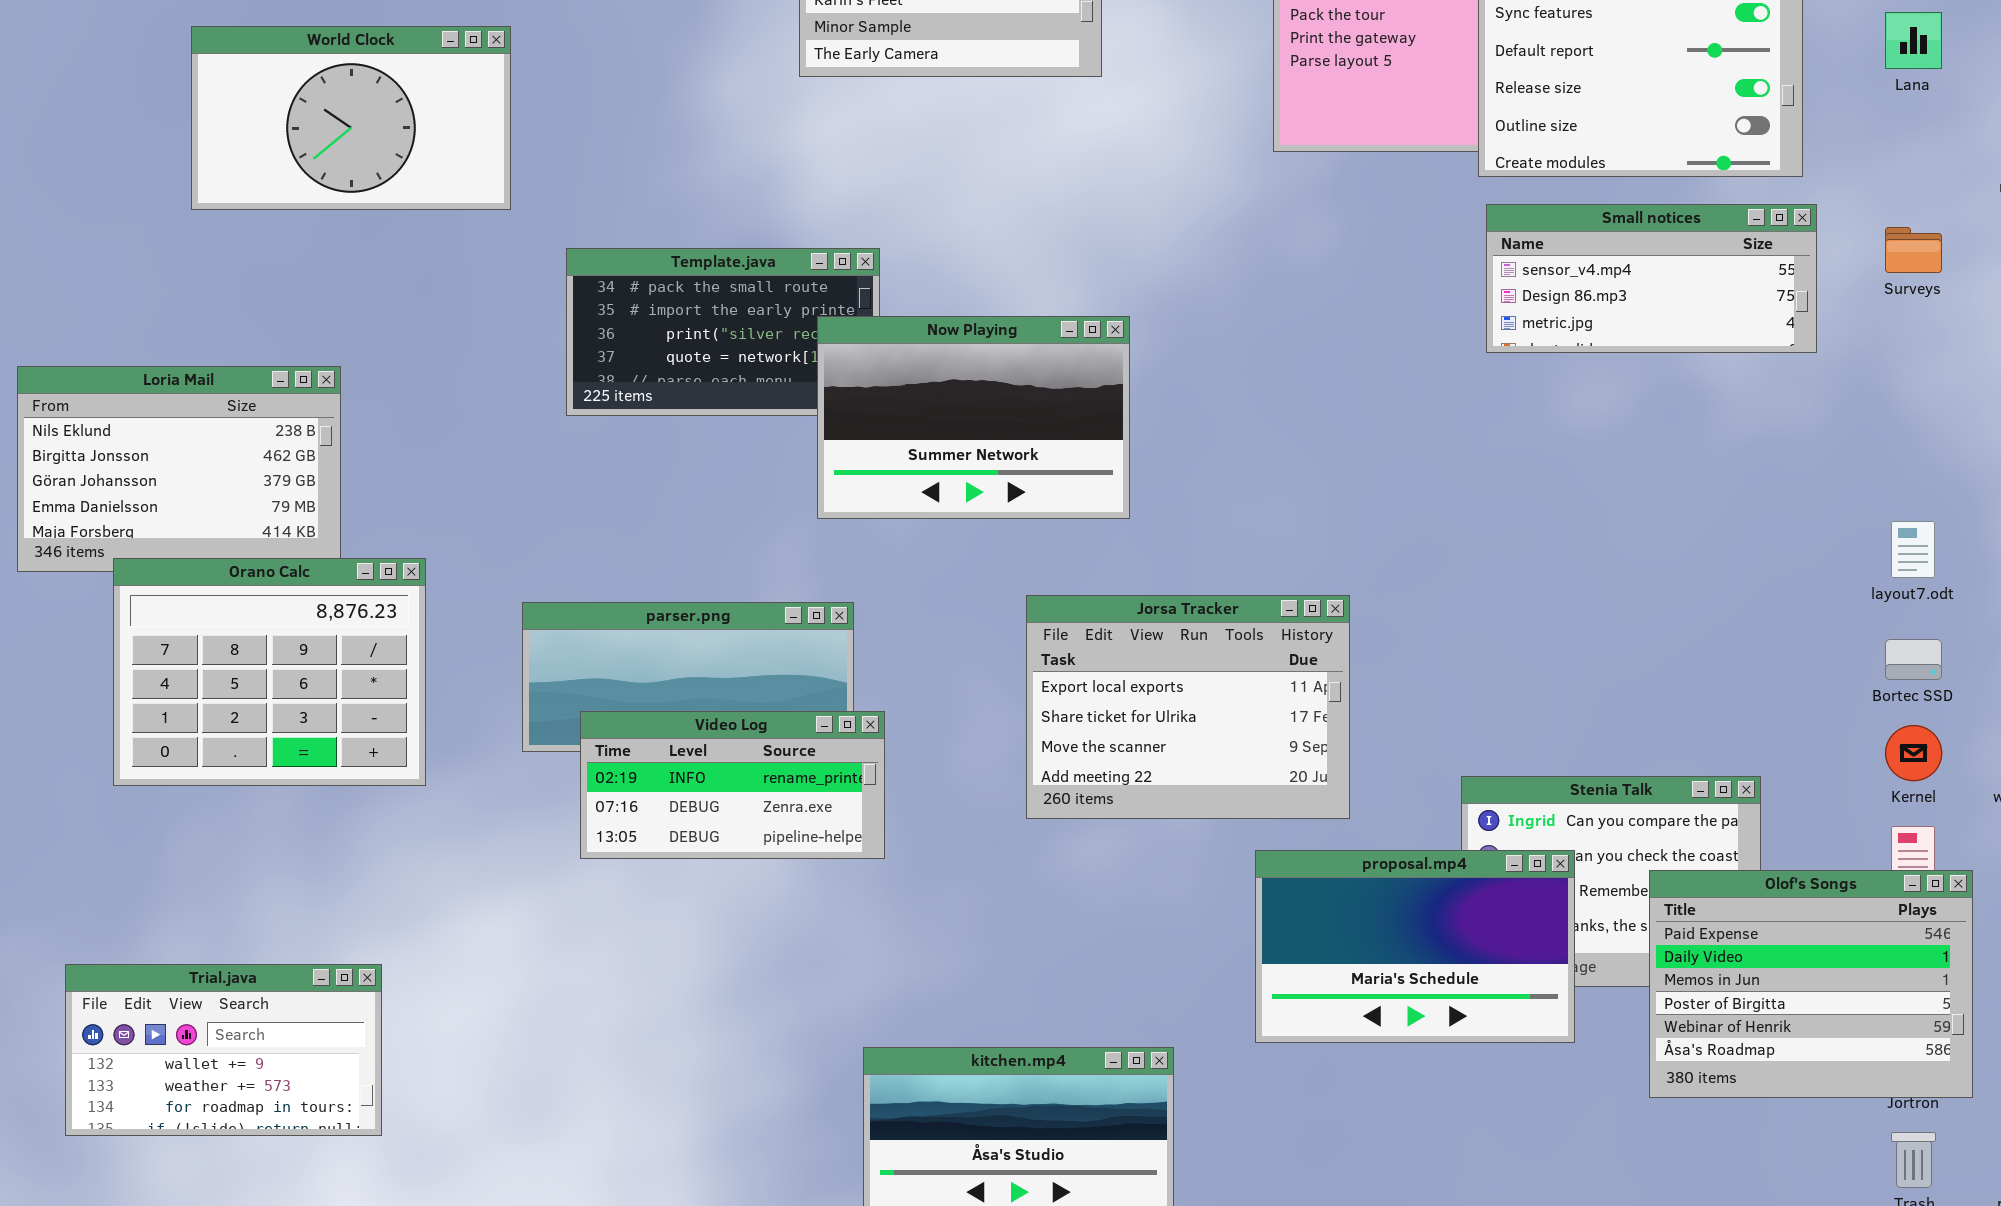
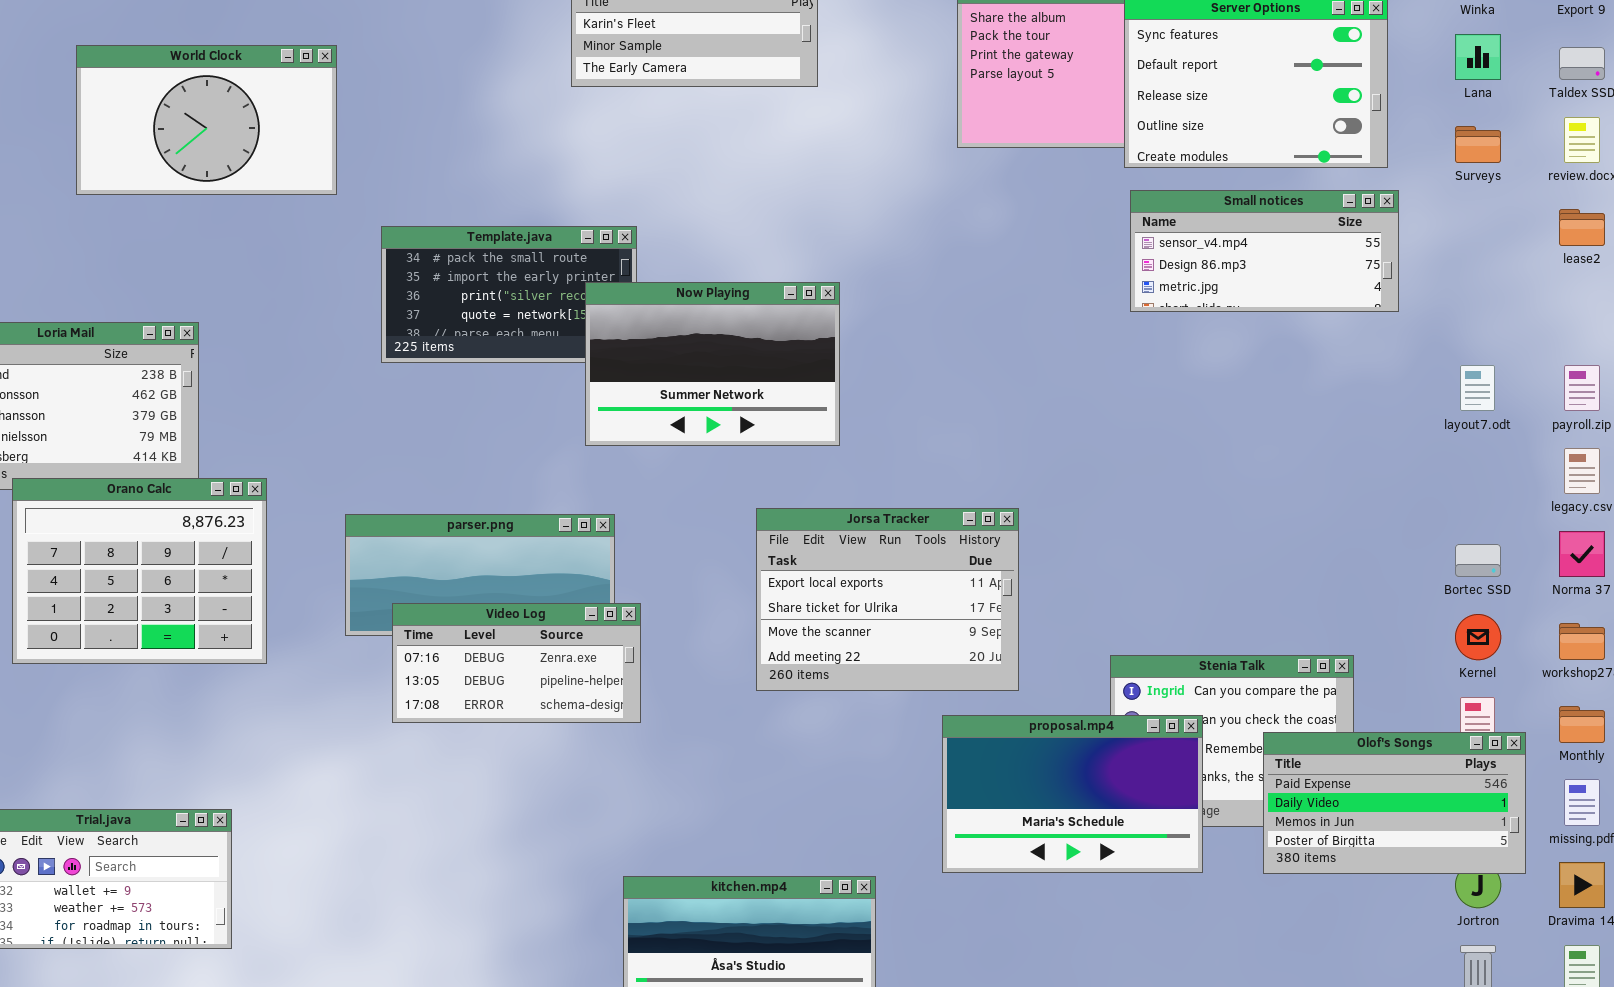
Surveys: [1885,227,1942,273] -> [1455,126,1501,163], moved
layout7.odt: [1891,521,1935,578] -> [1460,365,1495,411], moved
Video Log: [580,711,885,859] -> [392,603,641,723], scrolled down 1 row
Olof's Songs: [1649,870,1973,1098] -> [1263,732,1526,874], resized

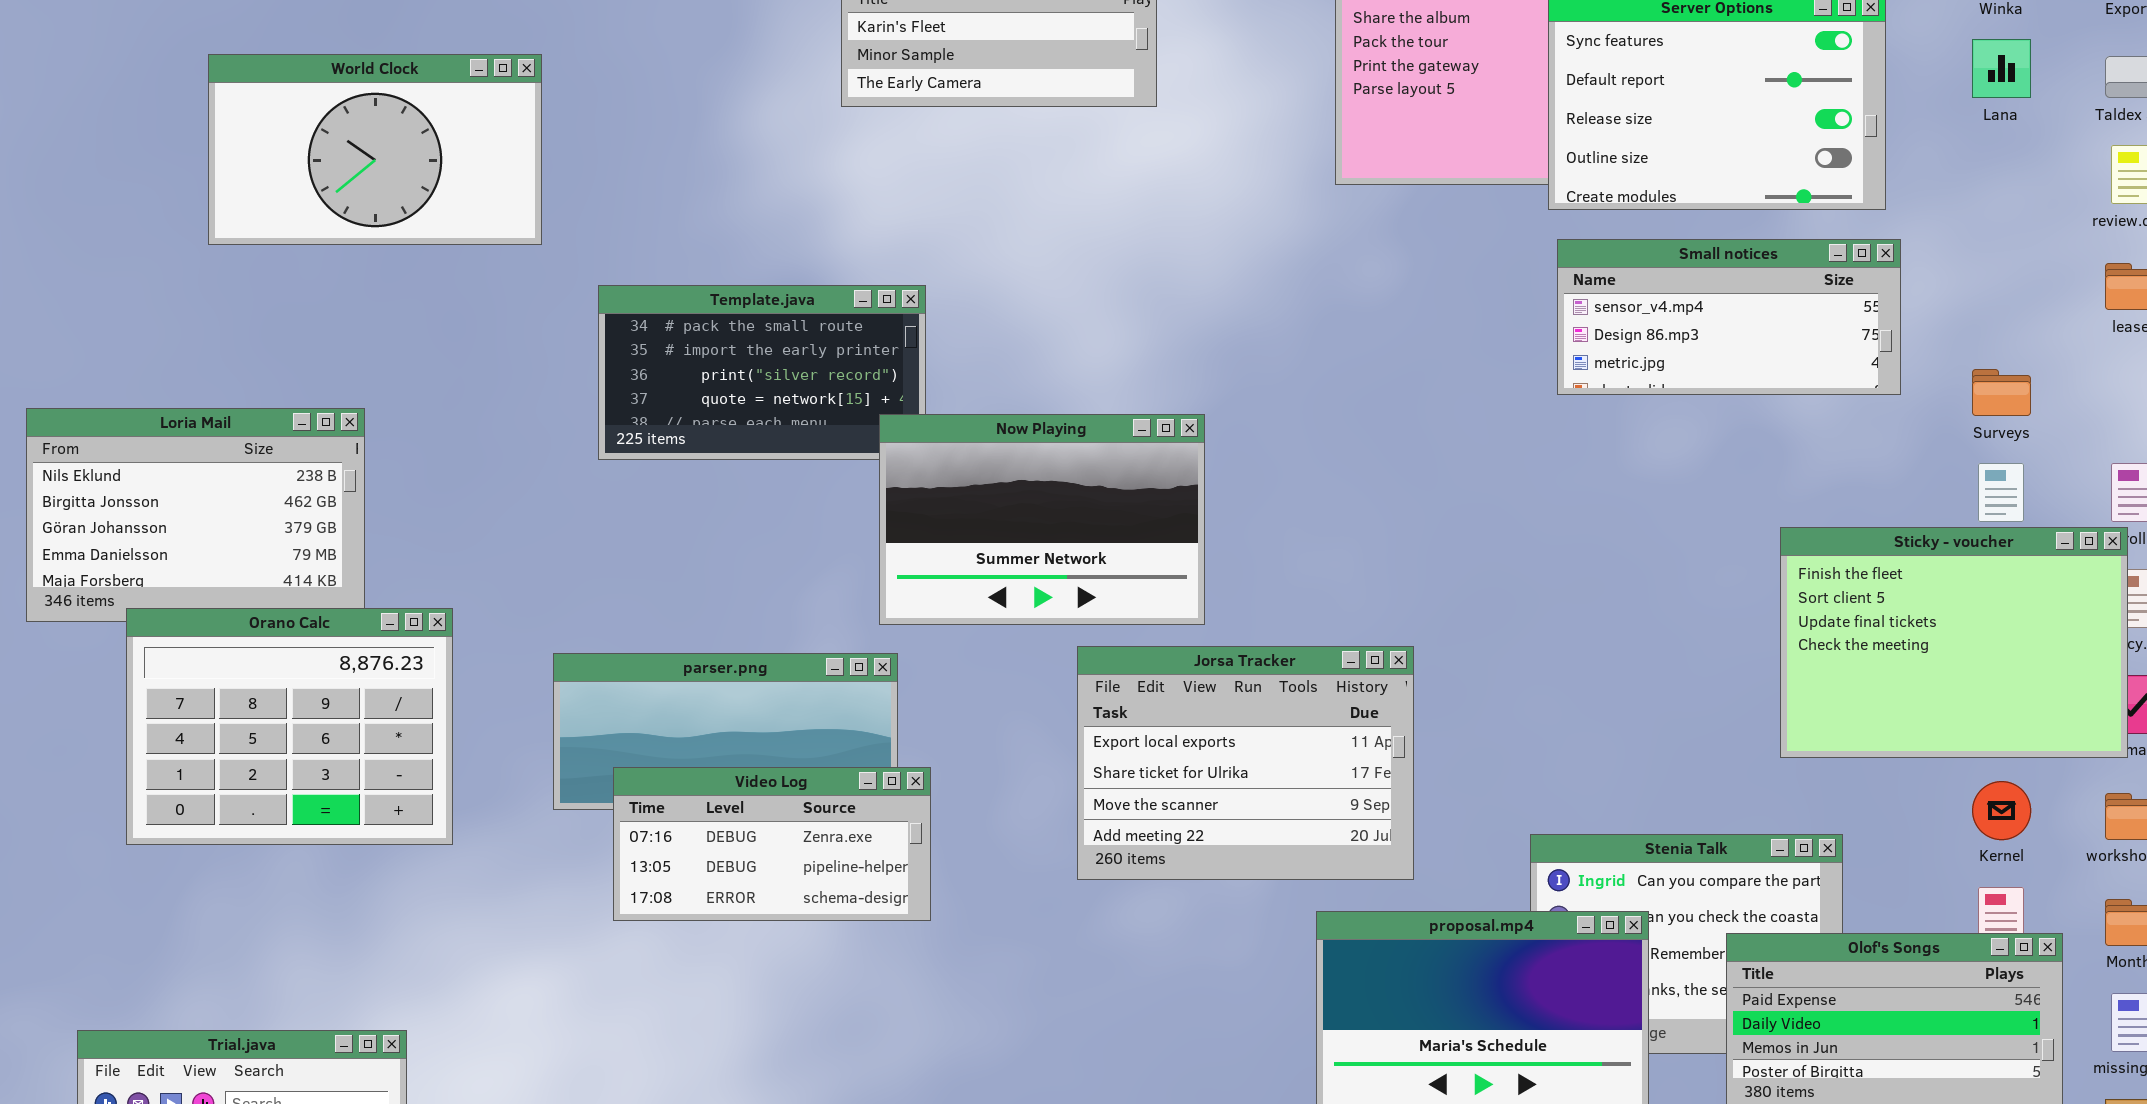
Surveys: [1455,126,1501,163] -> [1972,369,2031,416], moved
Now Playing: [585,282,840,446] -> [879,414,1205,625], moved
Sticky - voucher: none -> [1780,527,2128,758], opened

